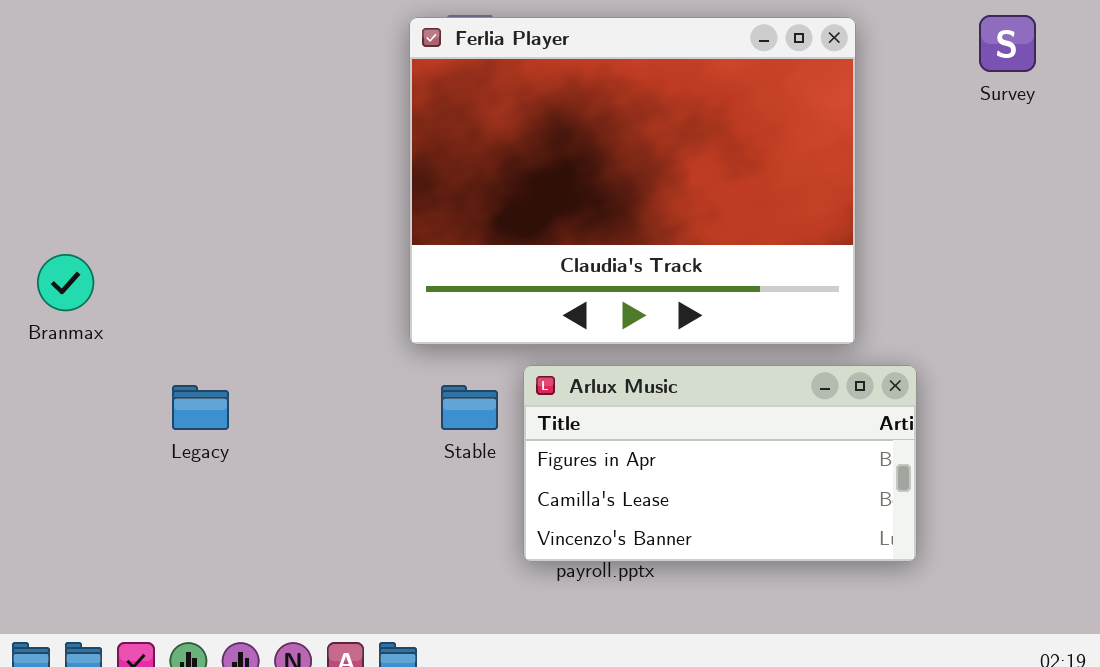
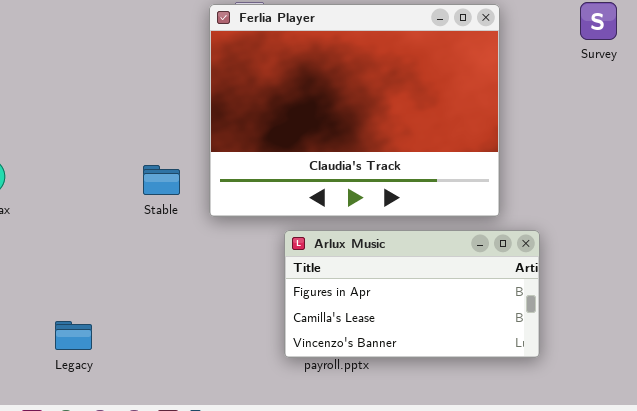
Legacy: [172,385,229,430] -> [55,321,92,350], moved
Stable: [441,385,498,430] -> [143,165,180,195], moved

